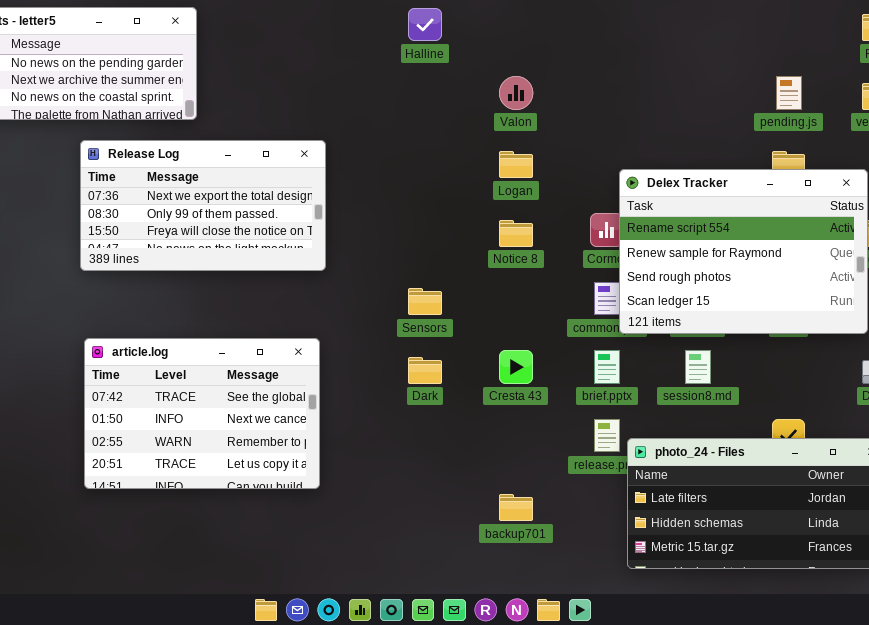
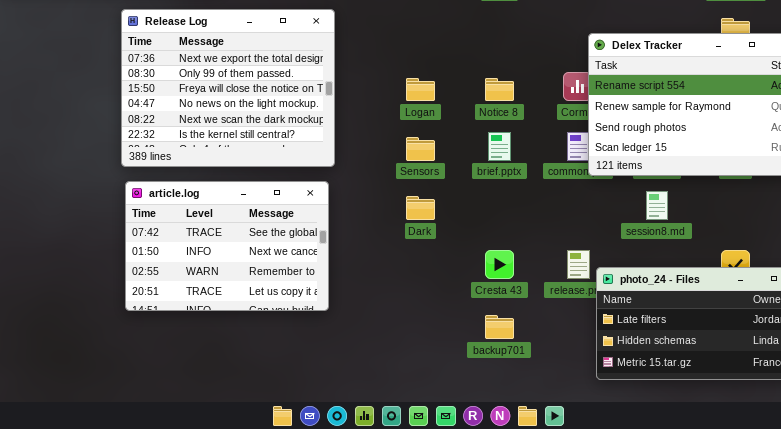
Release Log: [80,140,326,271] -> [121,9,335,167], resized
Logan: [499,151,533,178] -> [406,78,435,101], moved
Cresta 43: [499,350,533,384] -> [485,250,514,279], moved
brief.pptx: [594,350,620,384] -> [488,132,511,161], moved

